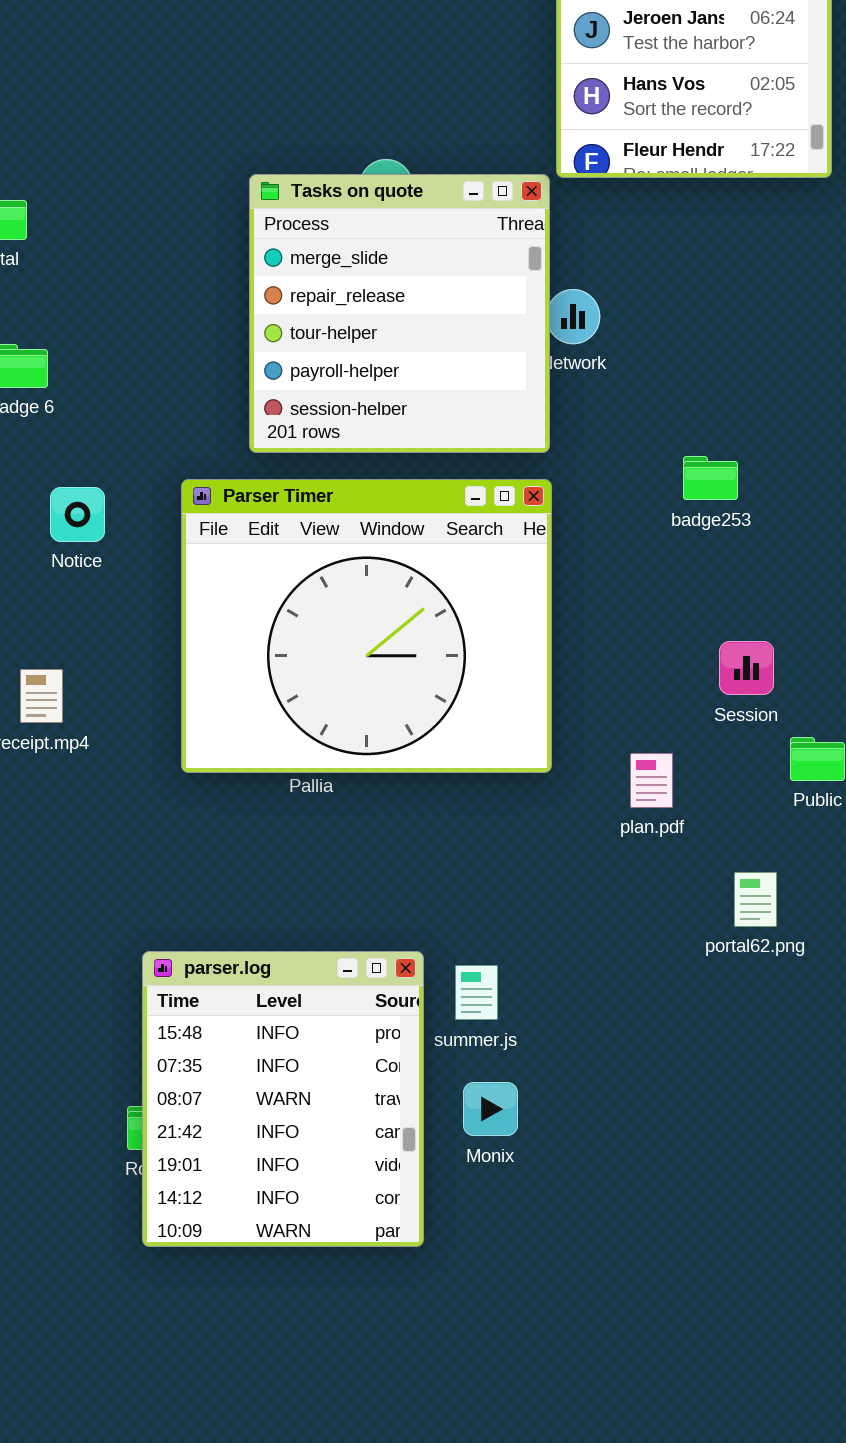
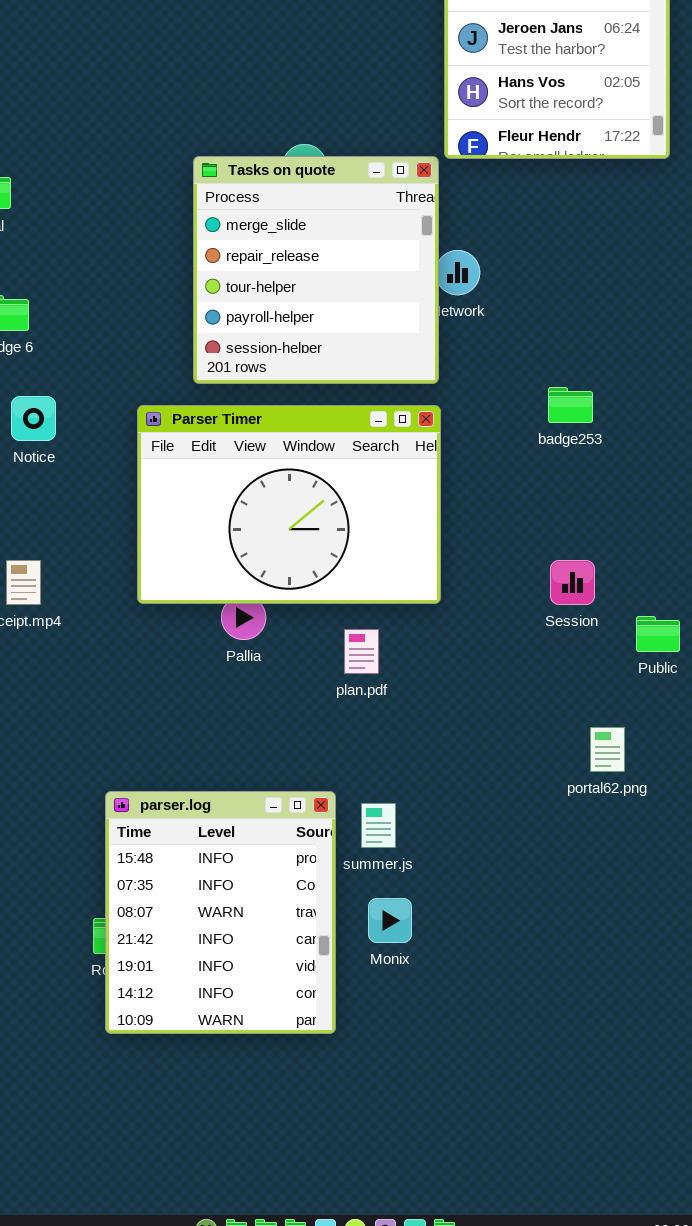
Parser Timer: [181,479,552,773] -> [137,405,441,604], resized
Notice: [50,487,105,542] -> [11,396,56,441], moved
Session: [719,641,774,695] -> [550,560,595,605], moved
plan.pdf: [630,753,673,808] -> [344,629,379,674], moved

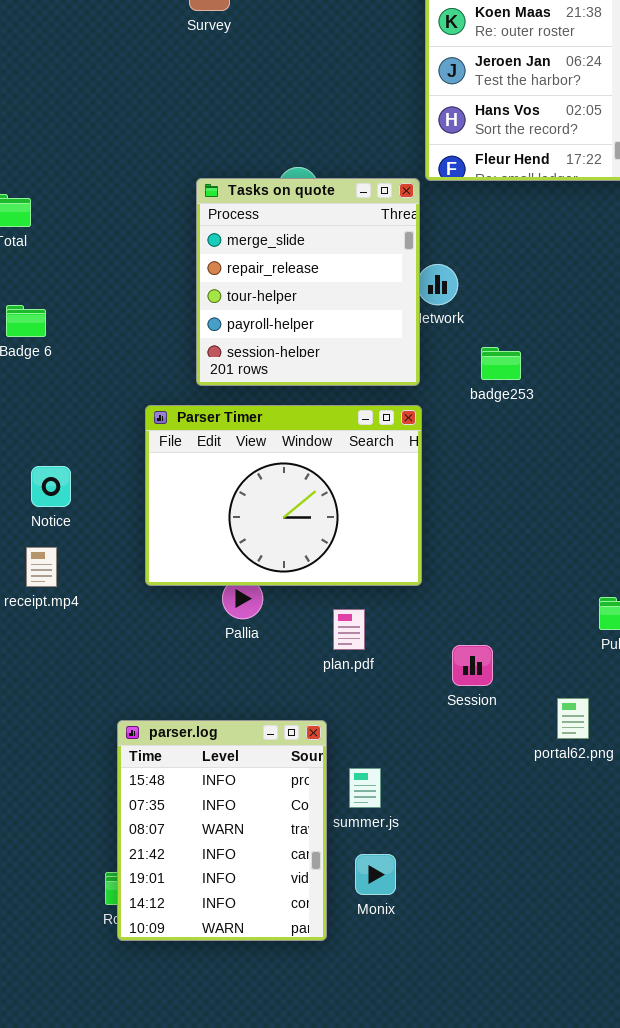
badge253: [548,387,593,423] -> [481,347,521,380], moved
Notice: [11,396,56,441] -> [31,466,71,507], moved
Session: [550,560,595,605] -> [452,645,493,686], moved
parser.log: [105,791,336,1034] -> [117,720,327,941], moved

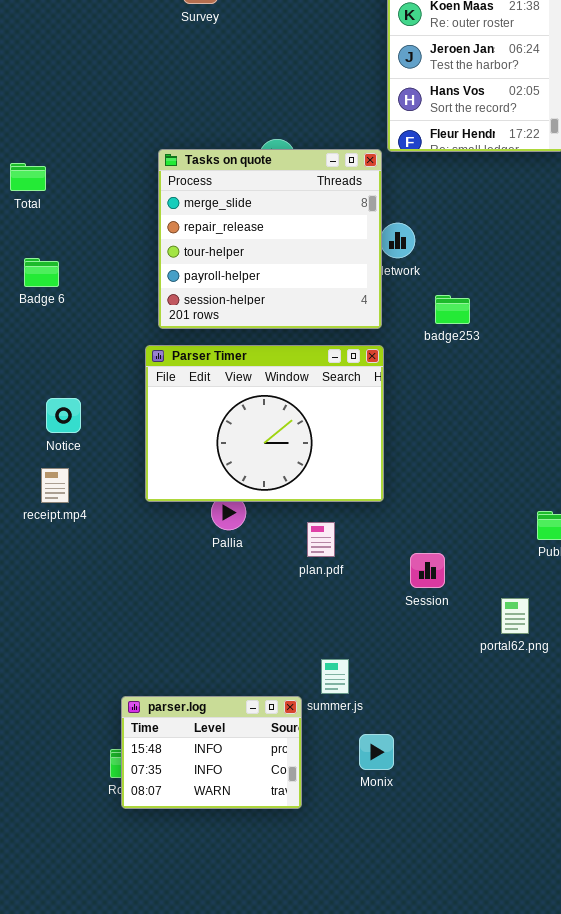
Tasks on quote: [196,178,420,386] -> [158,149,382,329], resized
parser.log: [117,720,327,941] -> [121,696,302,809], resized
Monix: [355,854,396,895] -> [359,734,394,770], moved

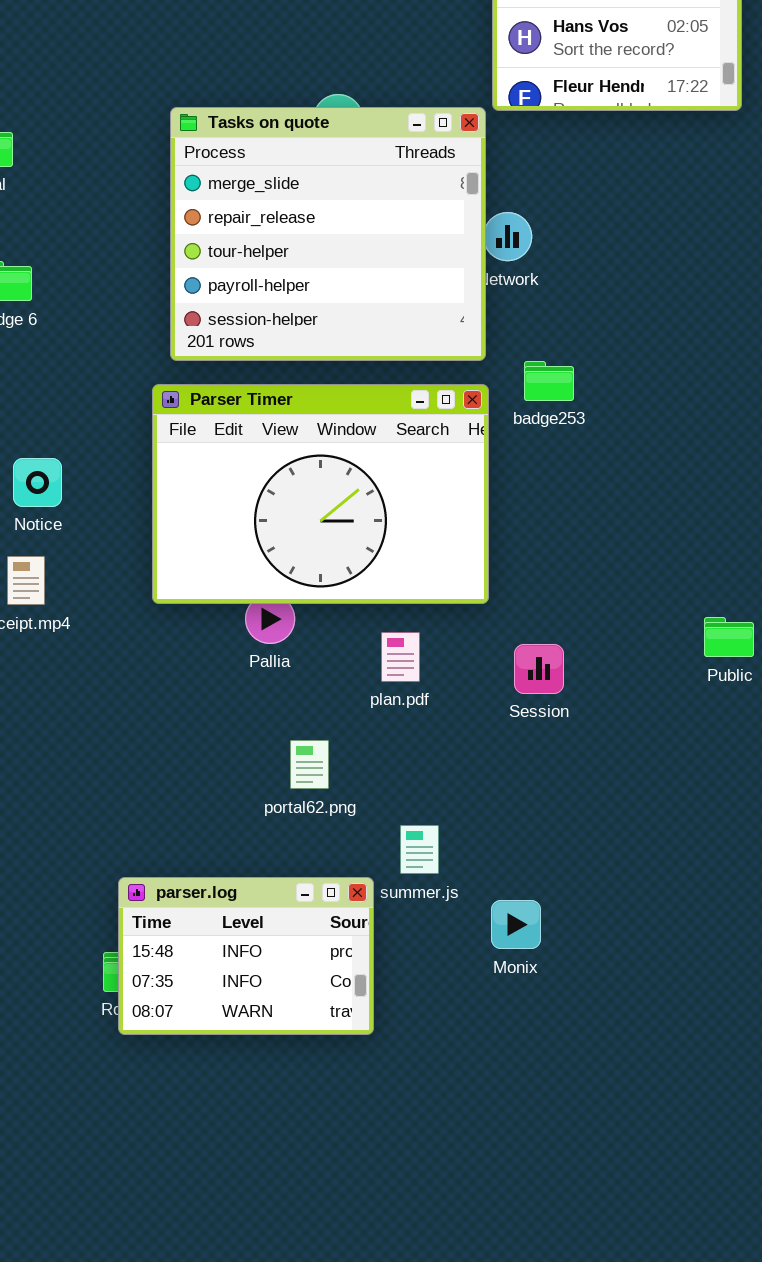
badge253: [435,295,470,324] -> [524,361,574,401], moved
Session: [410,553,445,588] -> [514,644,564,694], moved
portal62.png: [501,598,529,634] -> [290,740,329,789], moved
Monix: [359,734,394,770] -> [491,900,541,949], moved

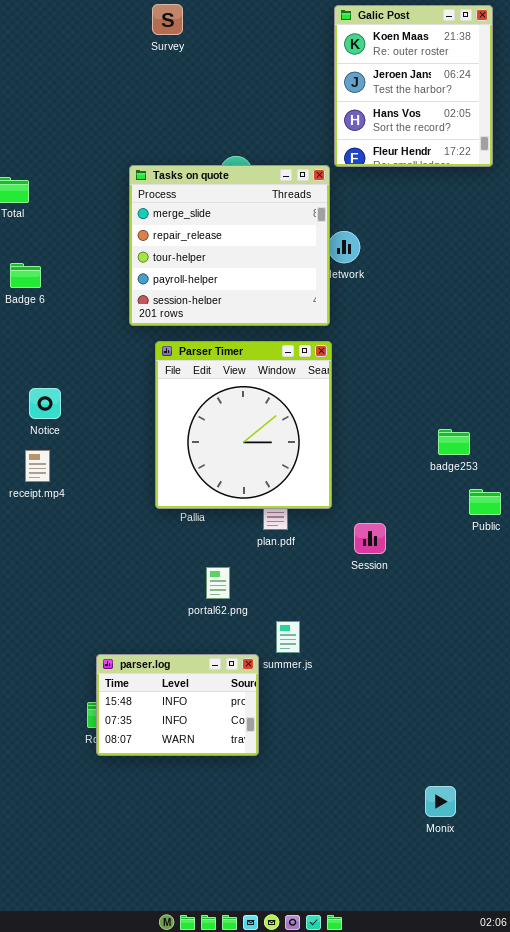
badge253: [524,361,574,401] -> [438,429,470,455], moved
Parser Timer: [152,384,489,604] -> [155,341,332,509], resized
Session: [514,644,564,694] -> [354,523,386,554], moved
Monix: [491,900,541,949] -> [425,786,456,817], moved

